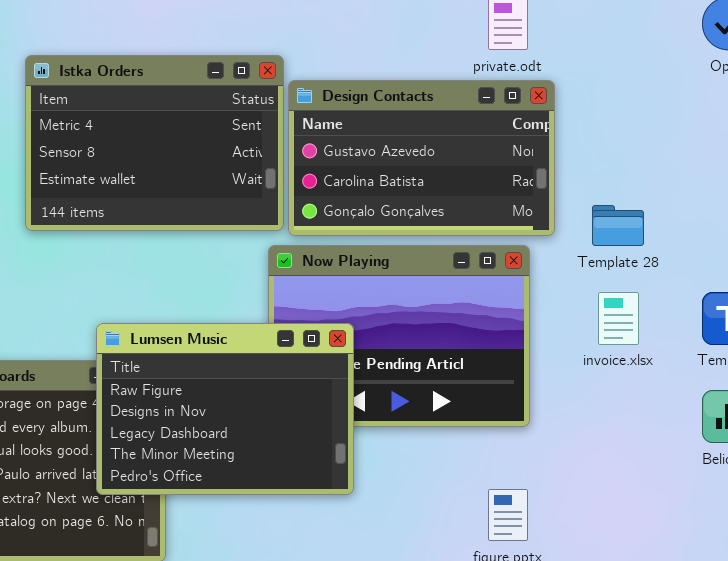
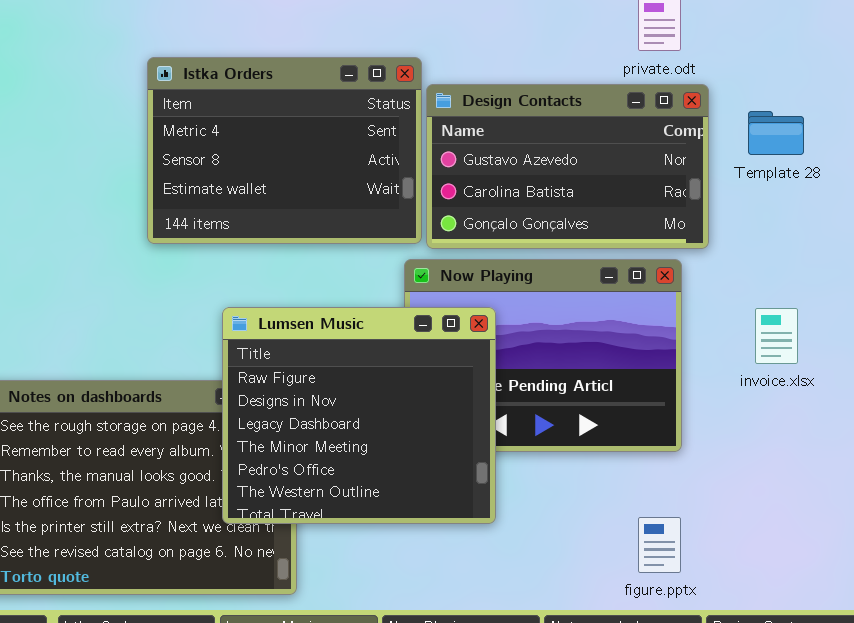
Template 28: [592,205,644,246] -> [748,111,804,155], moved
Lumsen Music: [96,323,354,495] -> [222,307,496,524], resized

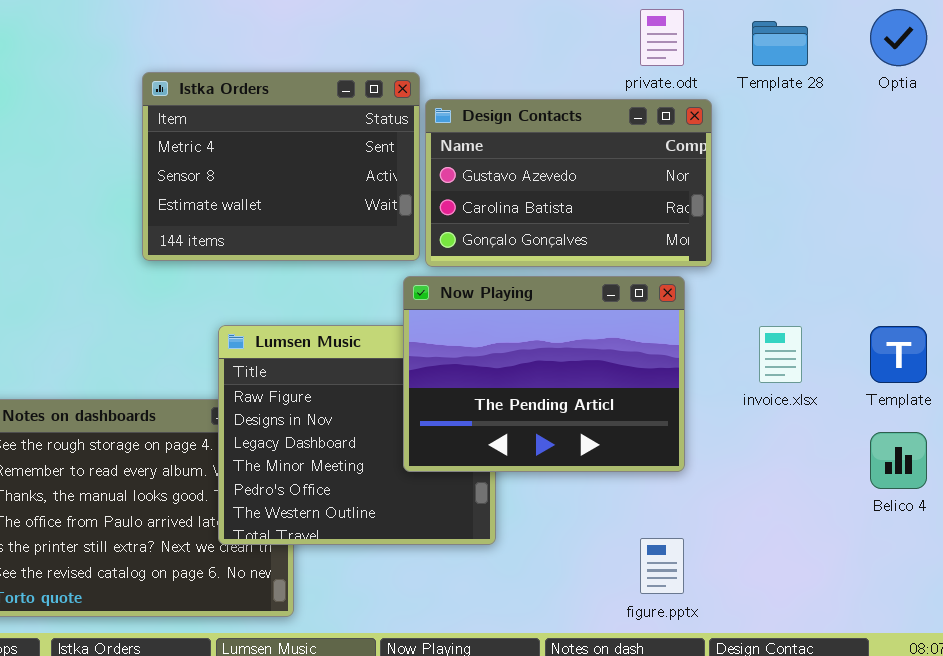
Template 28: [748,111,804,155] -> [752,21,808,66], moved
Now Playing: [404,259,682,452] -> [403,276,685,472], raised

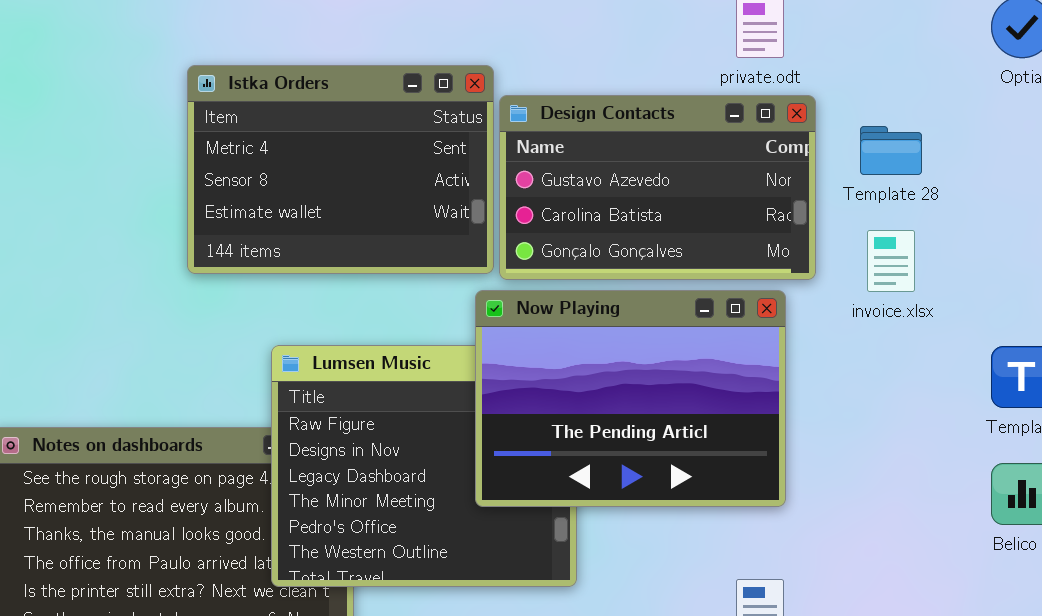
Template 28: [752,21,808,66] -> [860,126,922,175], moved
invoice.xlsx: [759,326,802,383] -> [867,230,915,292], moved

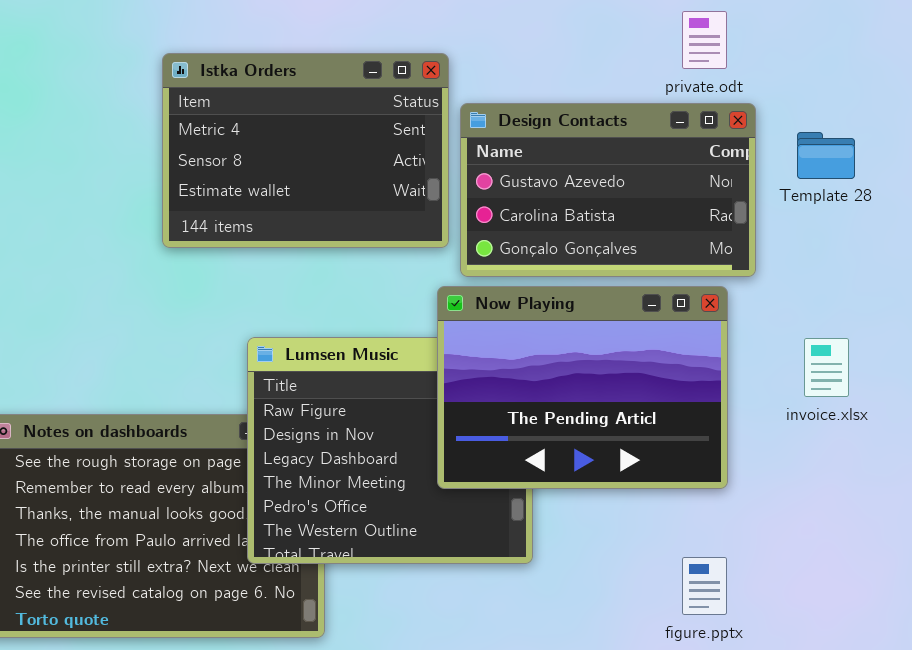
Istka Orders: [187,65,494,274] -> [162,53,449,248], moved
invoice.xlsx: [867,230,915,292] -> [804,338,849,397], moved

